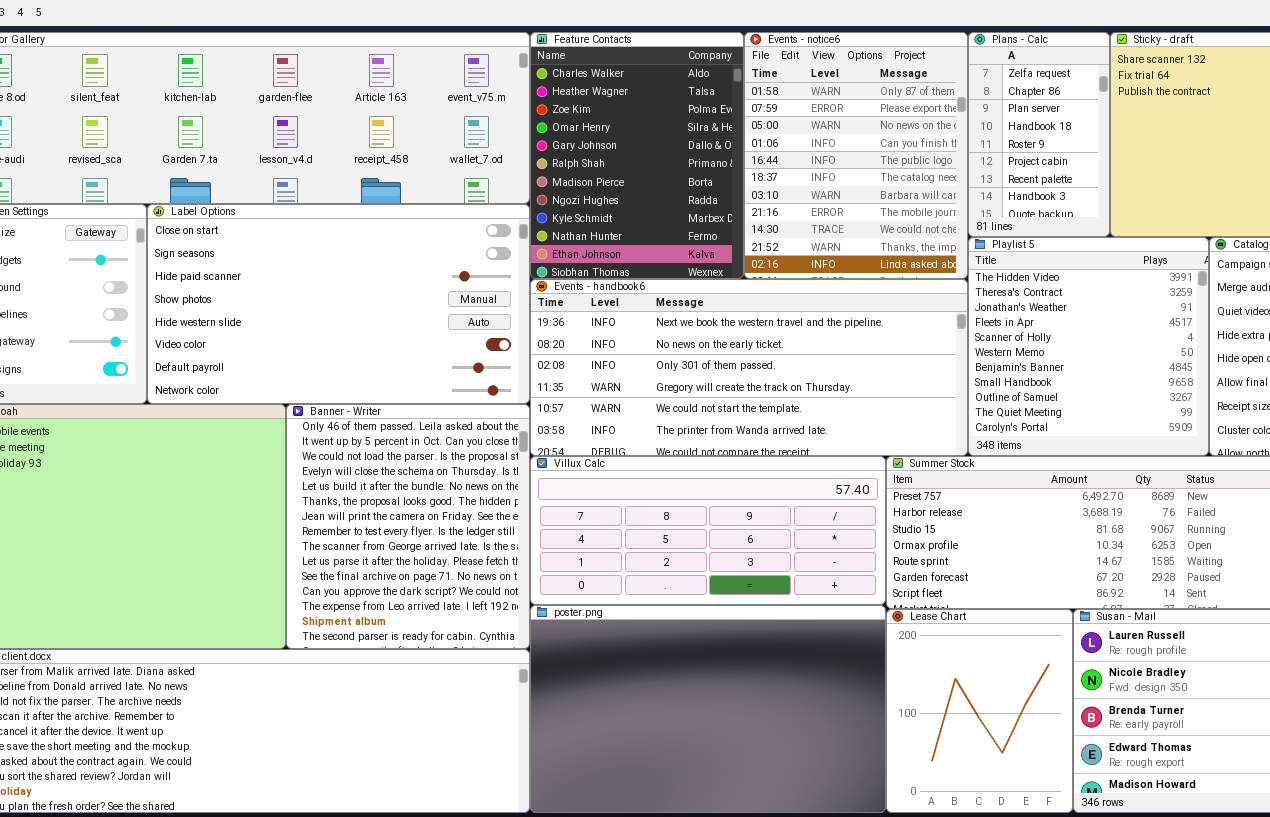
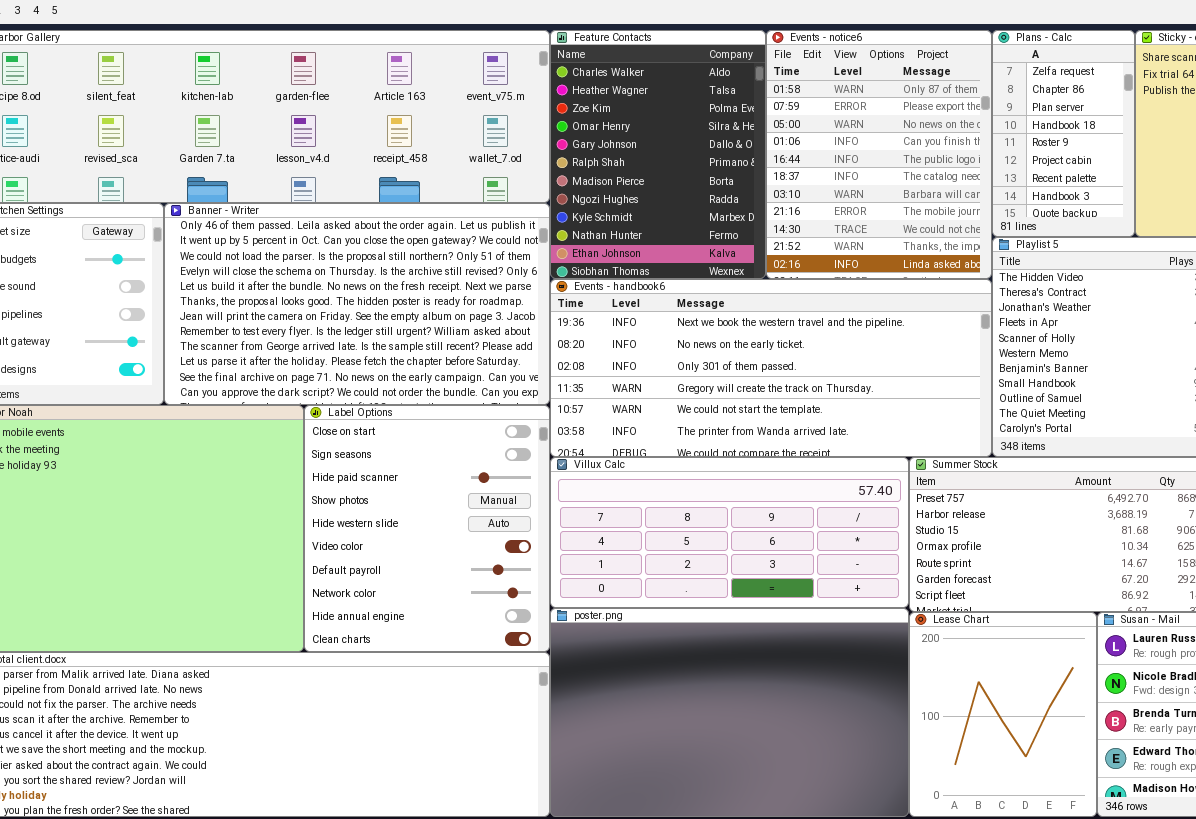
Label Options: [147,204,530,404] -> [304,405,550,652], moved, resized
Banner - Writer: [286,404,530,649] -> [164,203,550,405], moved, resized

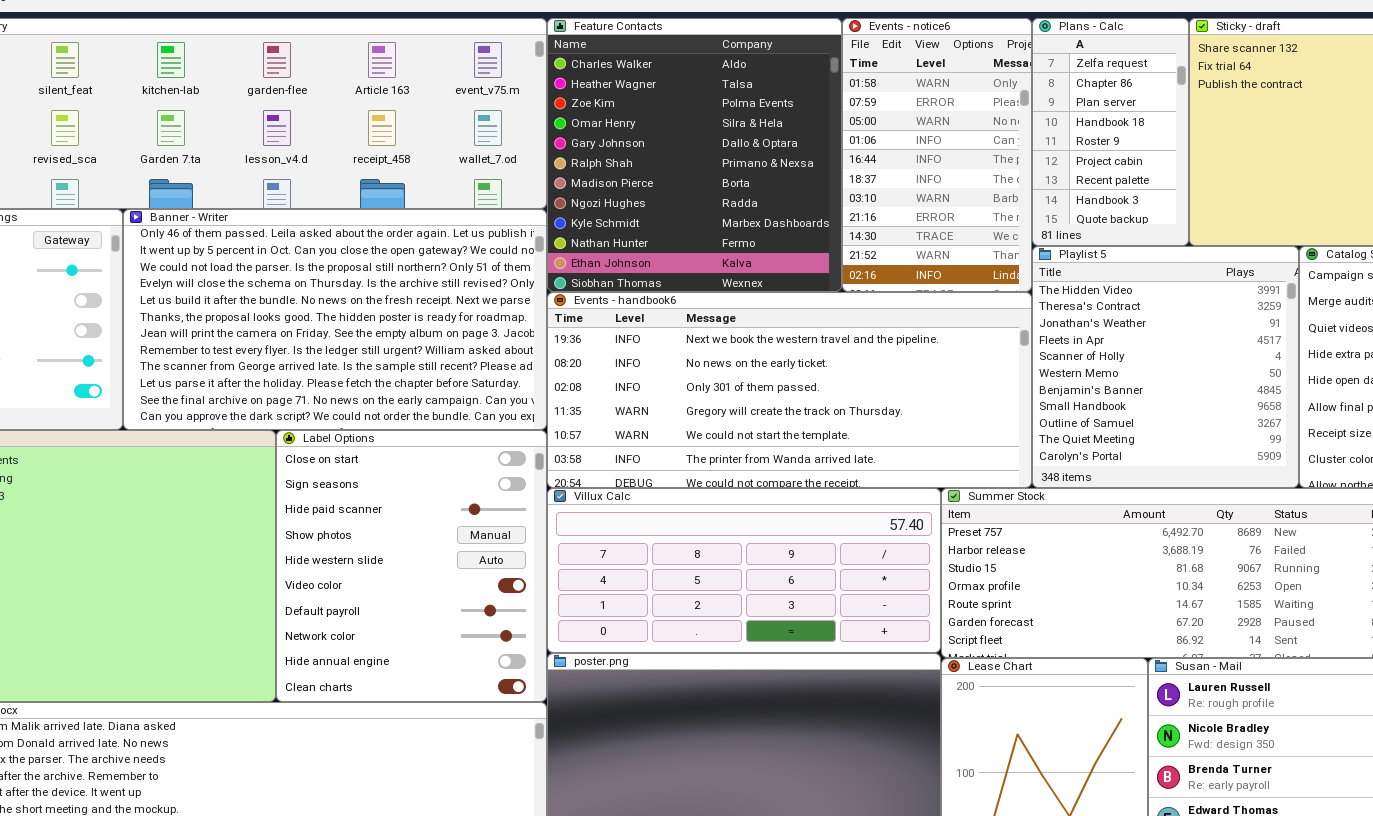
Feature Contacts: [550,30,766,279] -> [547,18,842,292], resized
Events - notice6: [766,30,992,279] -> [842,18,1032,292], resized

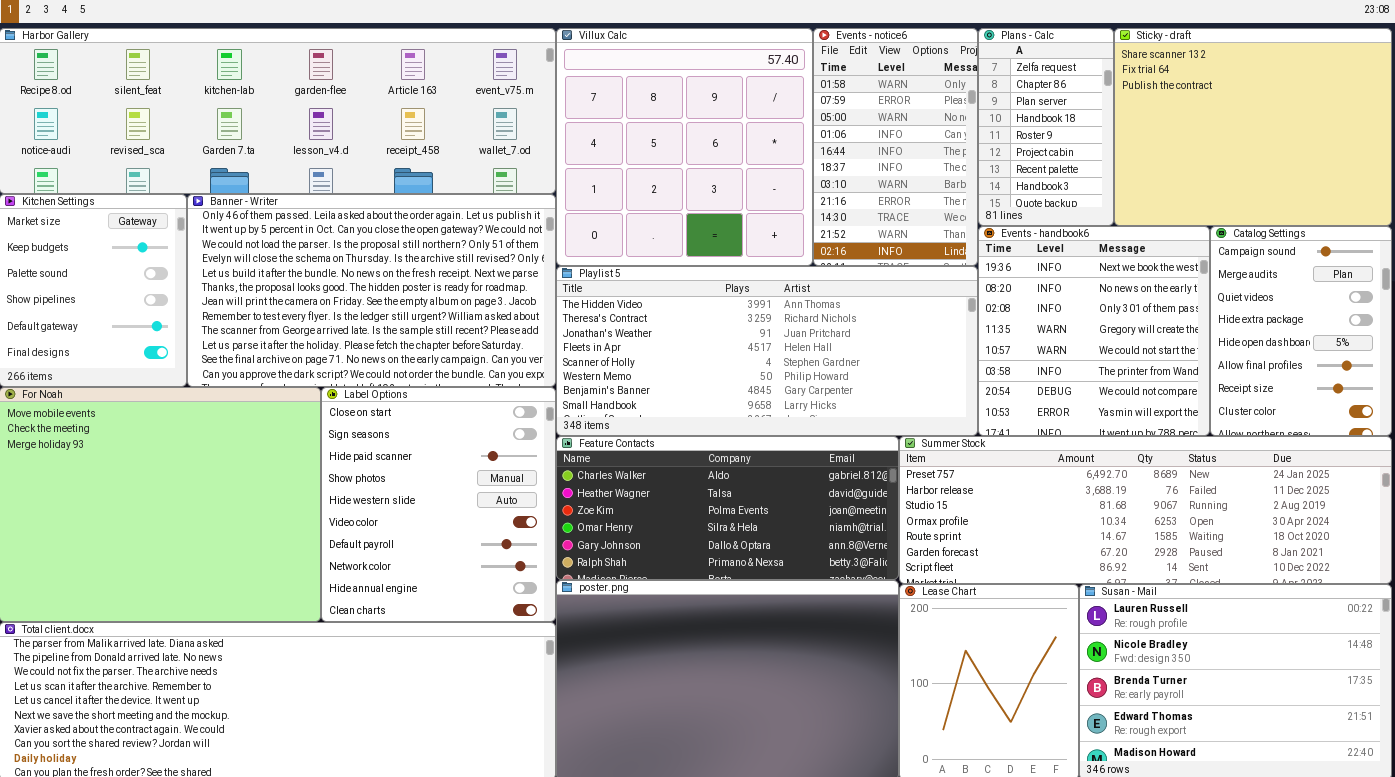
Feature Contacts: [547,18,842,292] -> [556,436,899,580], moved, resized
Playlist 5: [1032,246,1299,488] -> [556,266,978,436], moved, resized
Events - handbook6: [547,292,1032,488] -> [978,226,1210,436], moved, resized
Villux Calc: [547,488,941,653] -> [556,28,813,266], moved, resized

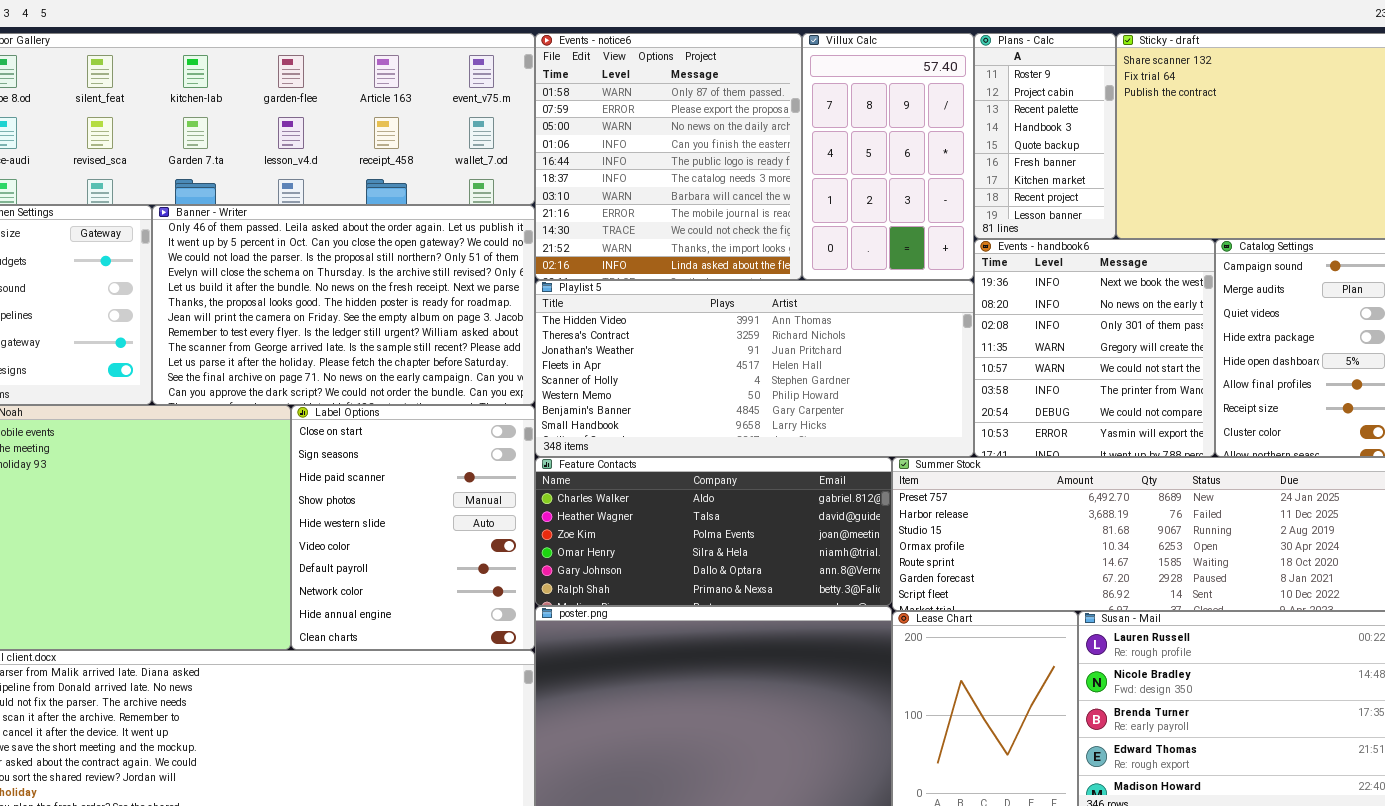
Villux Calc: [556,28,813,266] -> [802,33,974,280], moved, resized
Events - notice6: [813,28,978,266] -> [535,33,802,280], moved, resized
Plans - Calc: [978,28,1114,226] -> [974,33,1116,239], scrolled down 4 rows

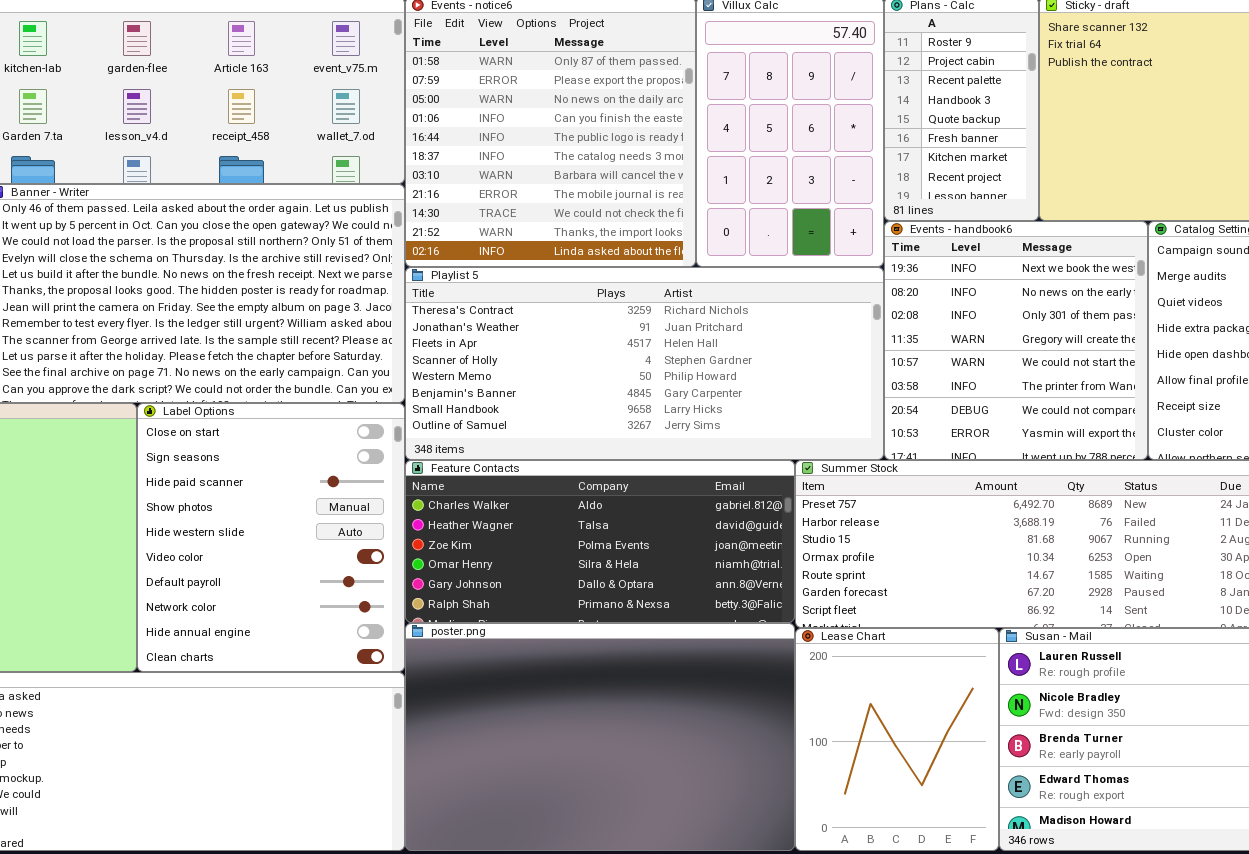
Playlist 5: [535,280,974,457] -> [405,267,884,460], scrolled down 1 row

